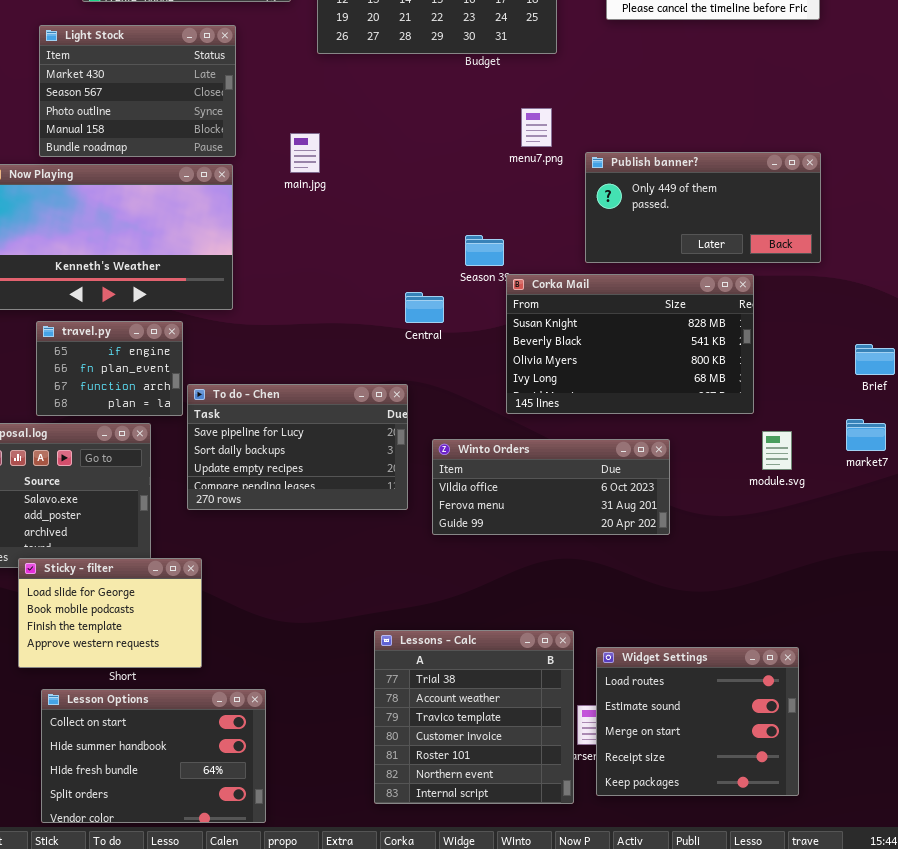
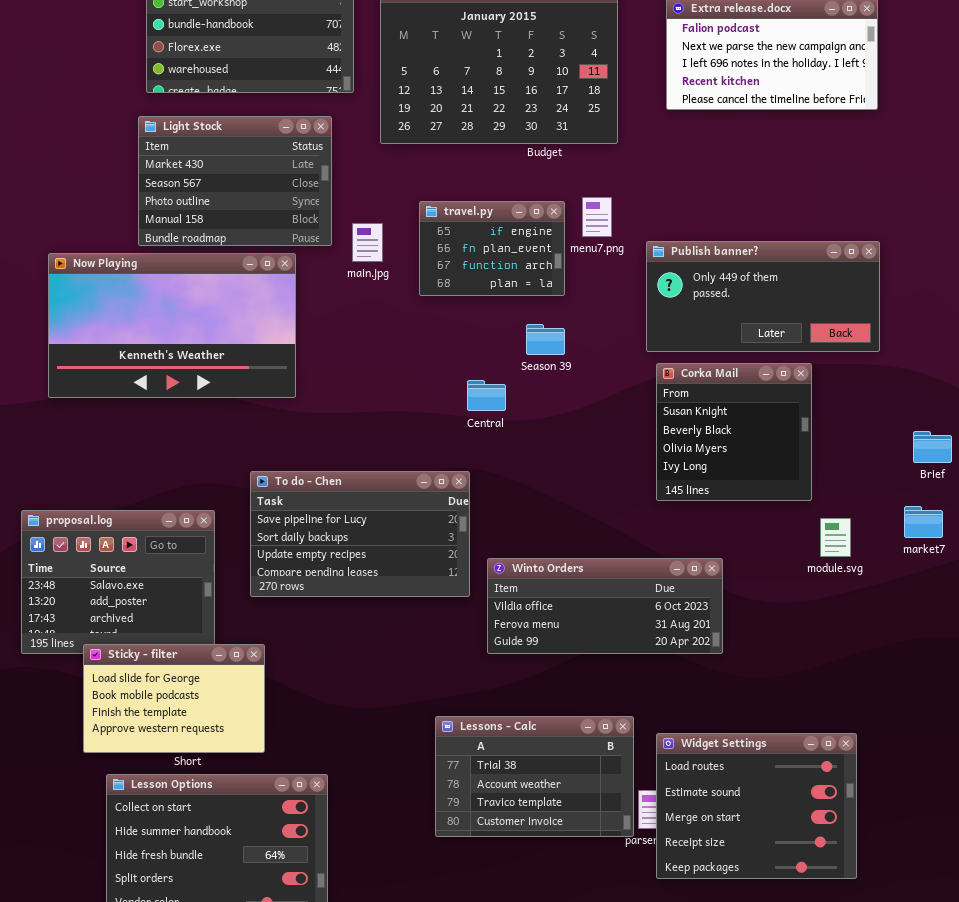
Light Stock: [39,25,236,157] -> [138,116,332,246], moved
Corka Mail: [506,274,754,414] -> [656,363,812,501], resized
travel.py: [36,321,183,416] -> [419,201,565,296], moved
Winto Orders: [432,439,670,535] -> [487,558,723,654], moved
Lessons - Calc: [374,630,574,804] -> [435,716,634,837], resized

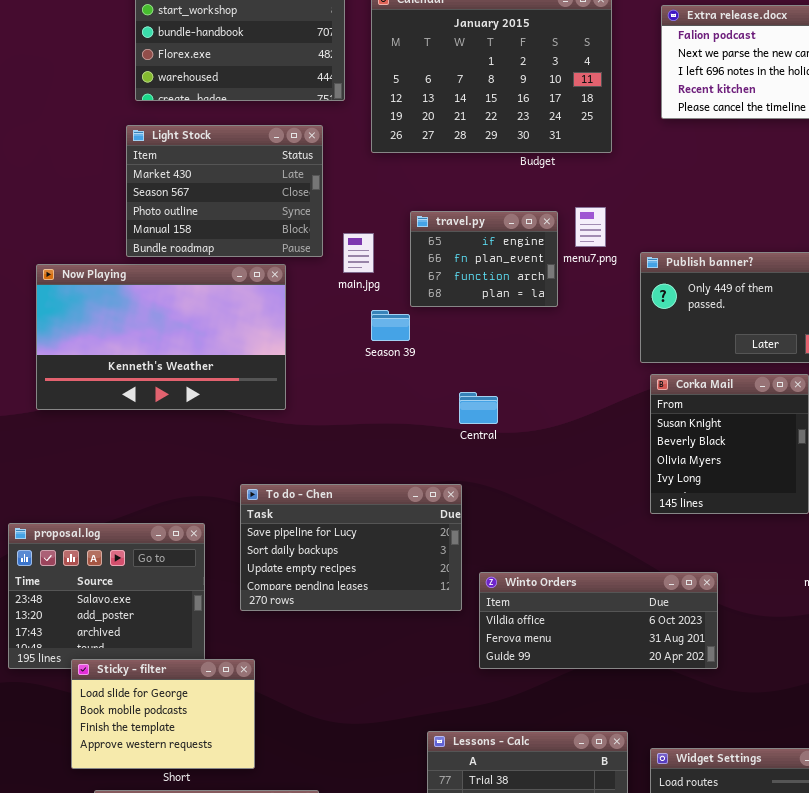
Season 39: [526,324,565,355] -> [371,310,410,341], moved

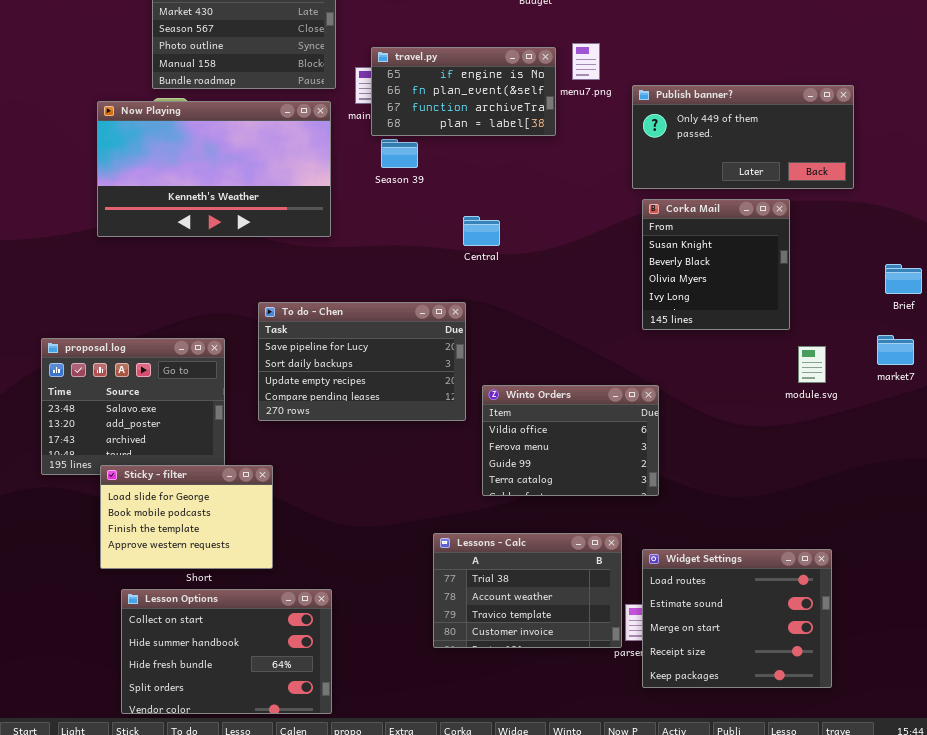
travel.py: [410,211,558,307] -> [371,47,556,136], resized
Now Playing: [36,264,286,410] -> [97,101,331,237], moved
Winto Orders: [479,572,718,669] -> [482,385,659,496], resized

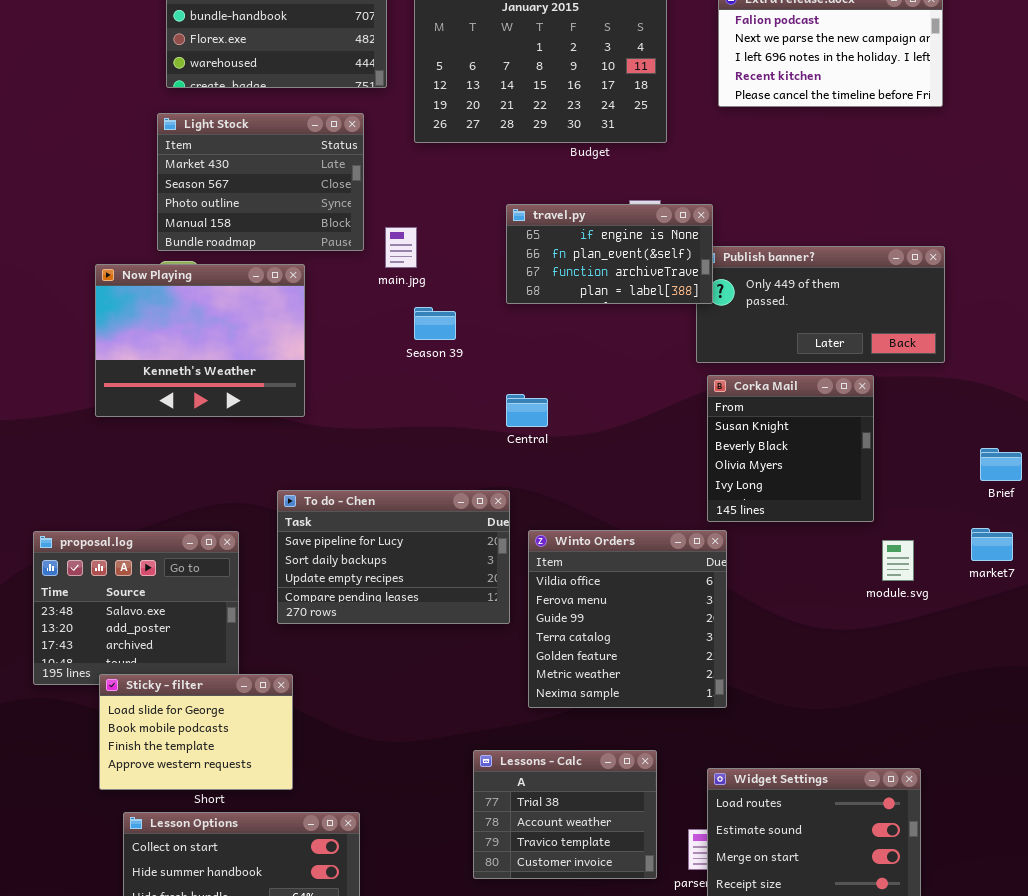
travel.py: [371,47,556,136] -> [506,204,713,304], moved
Now Playing: [97,101,331,237] -> [95,264,305,417], resized
Winto Orders: [482,385,659,496] -> [528,530,727,708], resized
Lessons - Calc: [433,533,622,648] -> [473,750,657,879], resized

